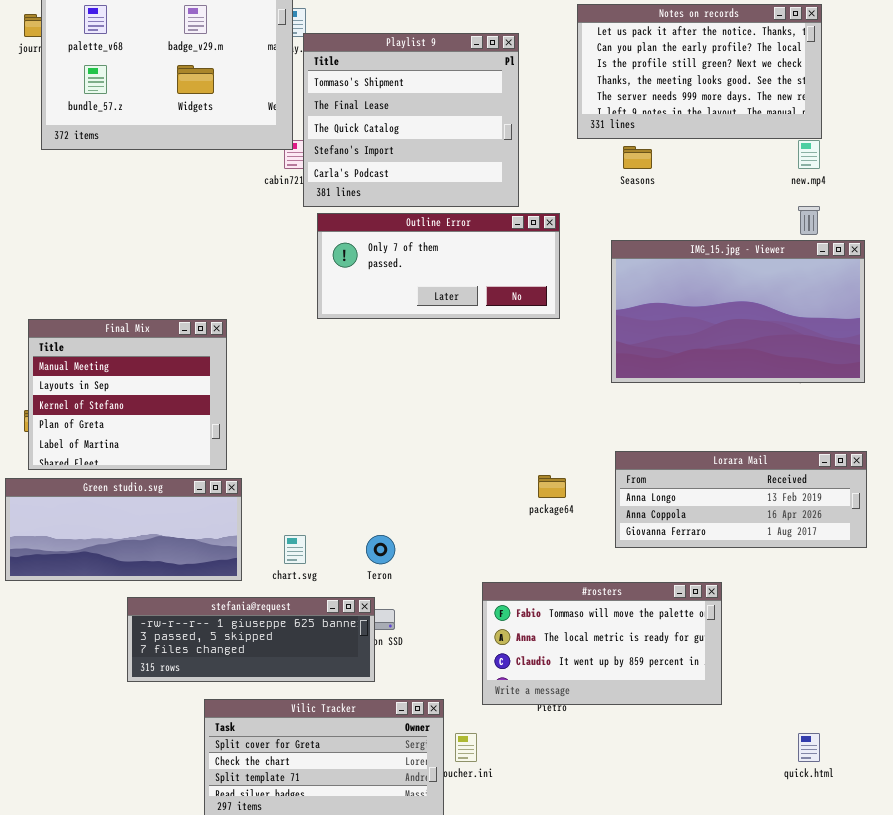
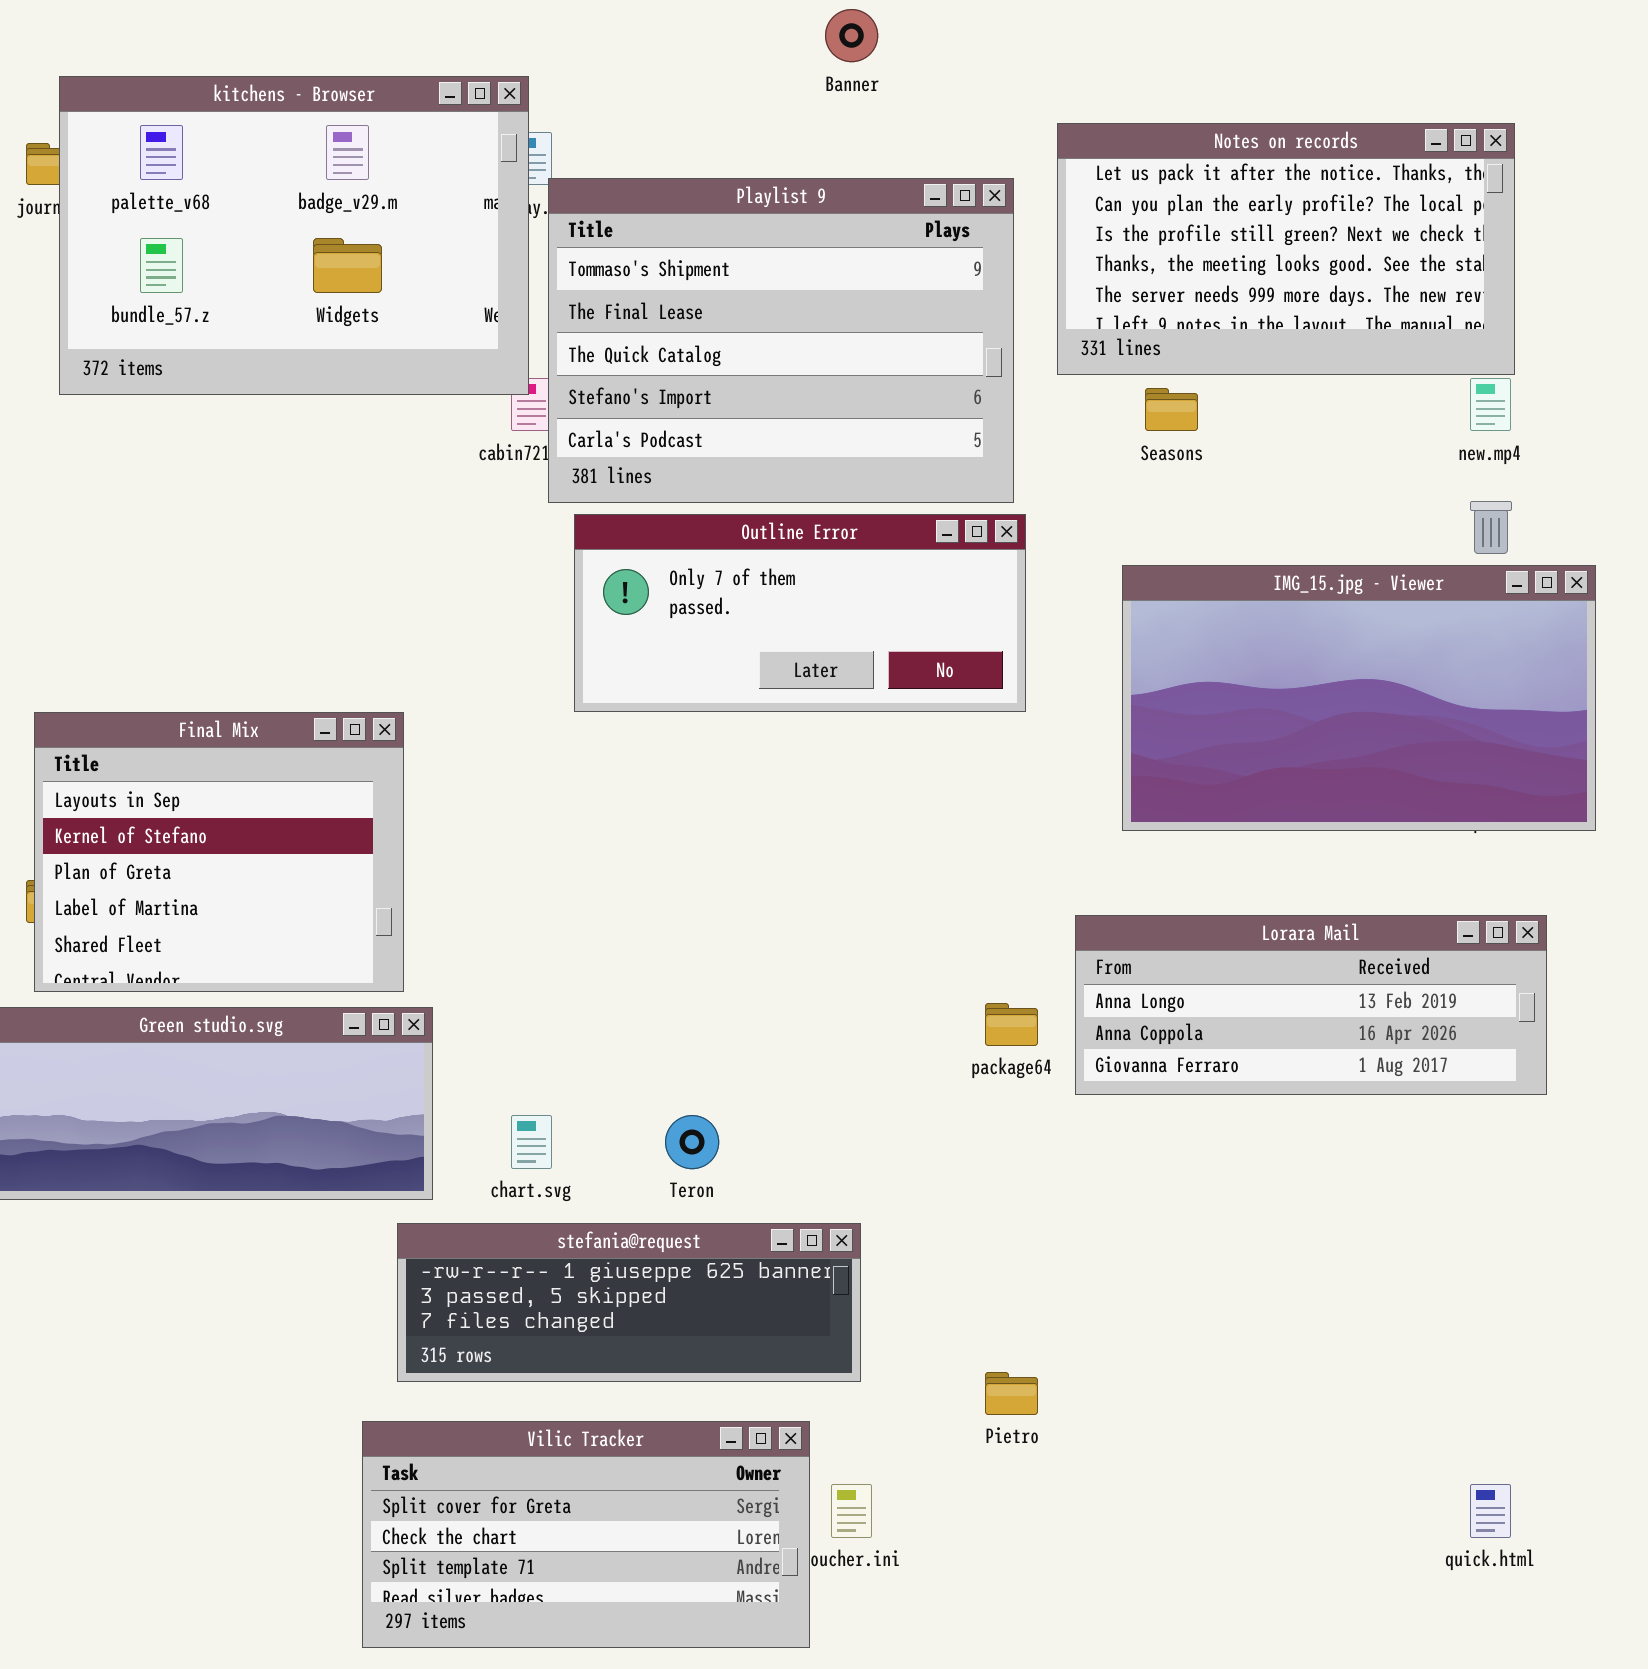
Playlist 9: [303,33,519,207] -> [548,178,1014,503], resized
Final Mix: [28,319,227,470] -> [34,712,404,992], scrolled down 1 row
Lorara Mail: [615,451,867,548] -> [1075,915,1547,1095], moved
#rosters: [482,582,722,705] -> none, closed
stefania@request: [127,597,375,682] -> [397,1223,861,1382], moved

